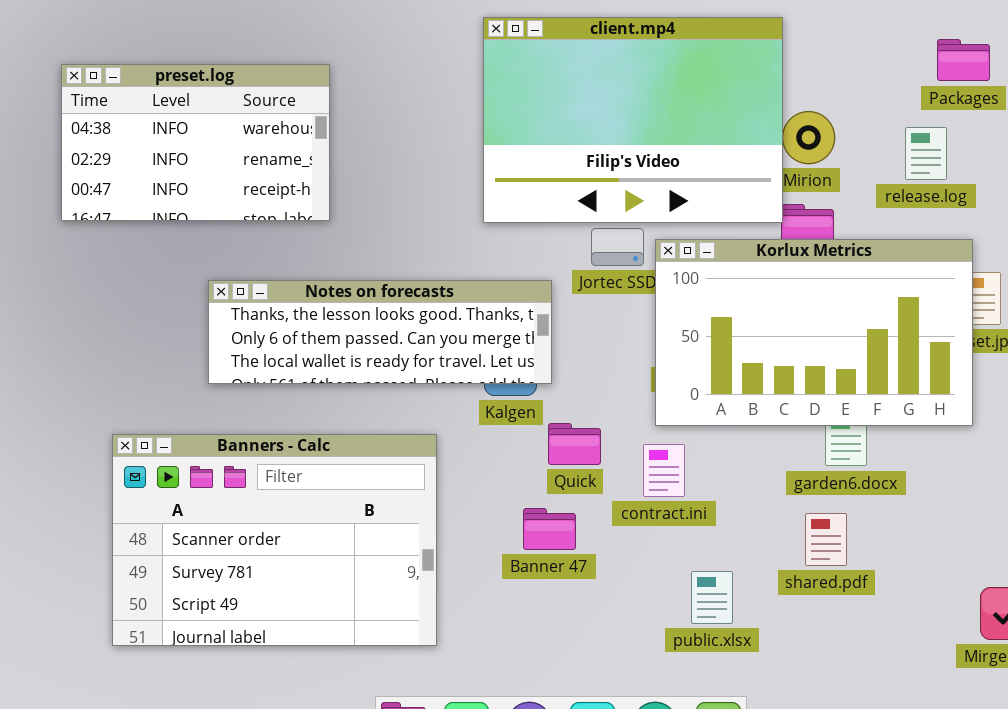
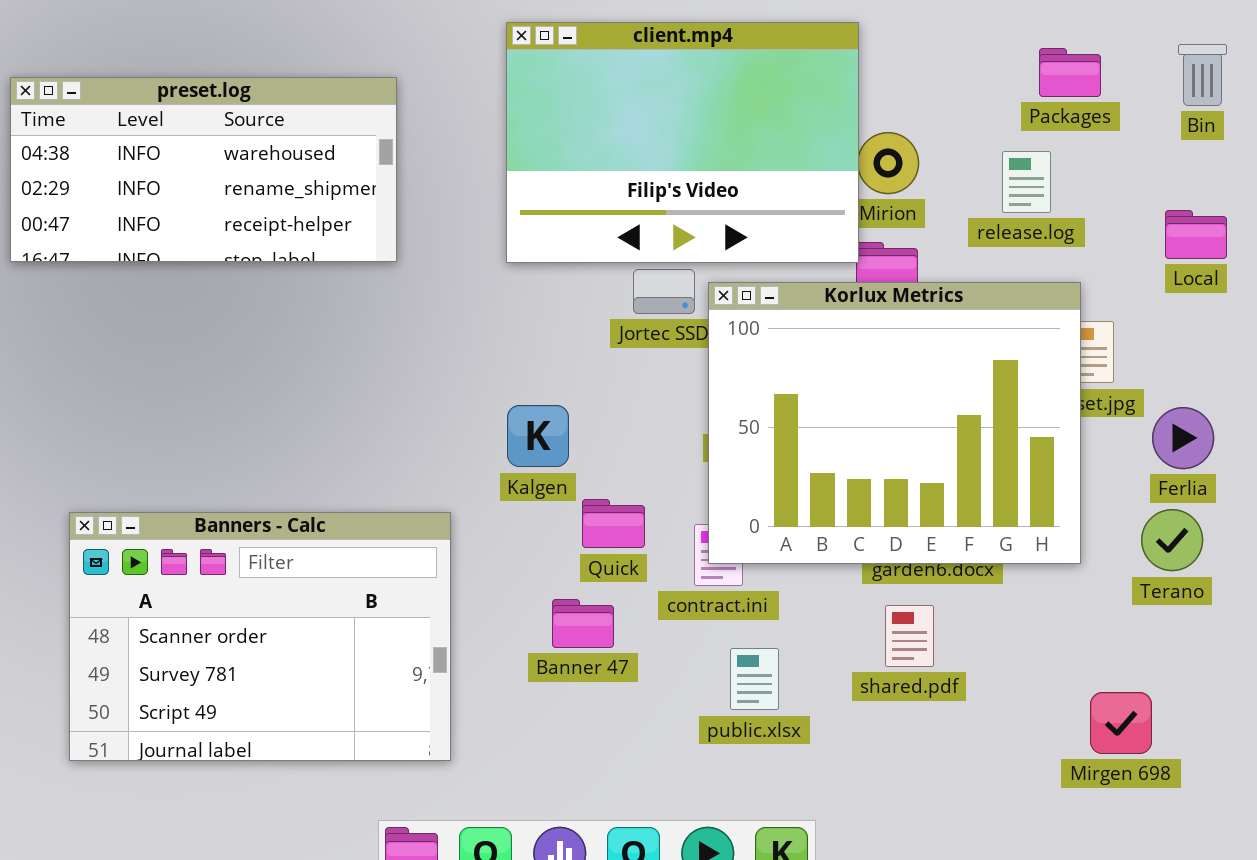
preset.log: [61,64,330,221] -> [10,77,397,262], resized
Korlux Metrics: [655,239,973,426] -> [708,282,1081,564], resized
Notes on forecasts: [208,280,552,384] -> none, closed
public.xlsx: [691,571,733,624] -> [730,648,779,710], moved

